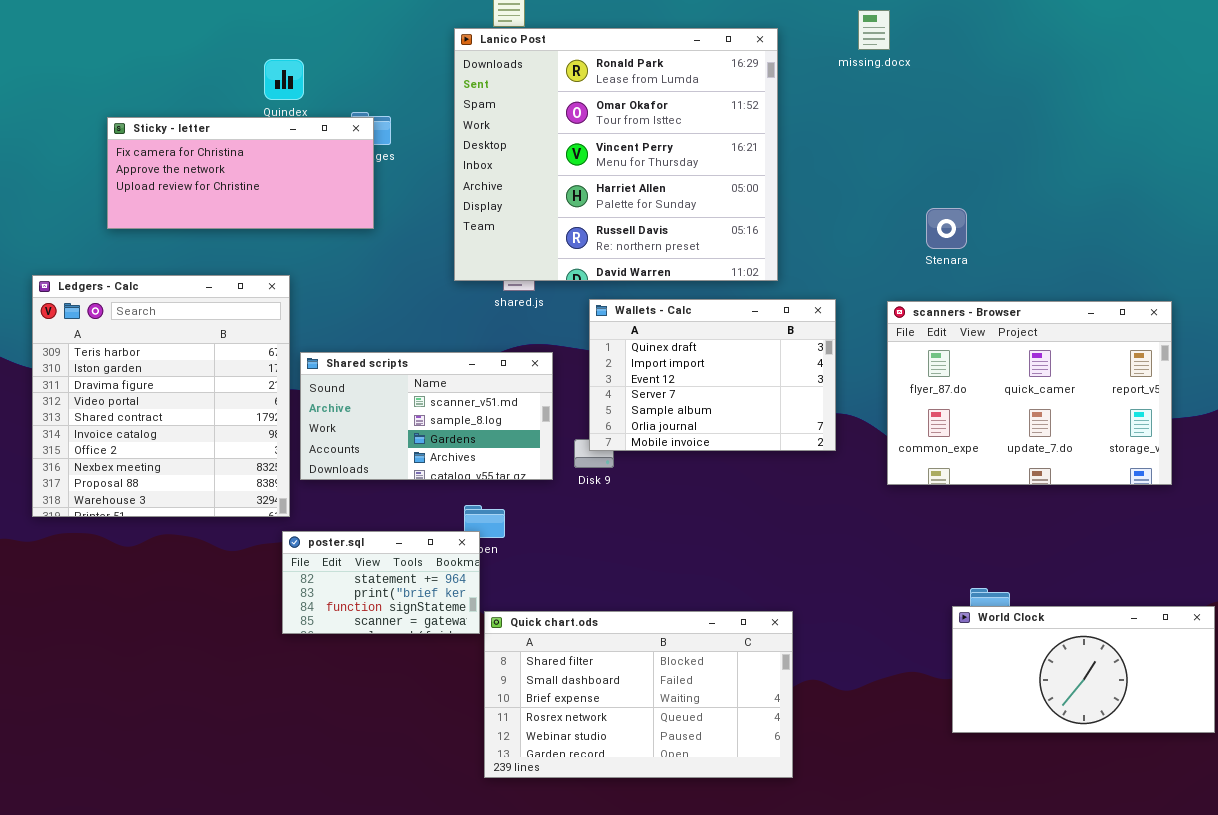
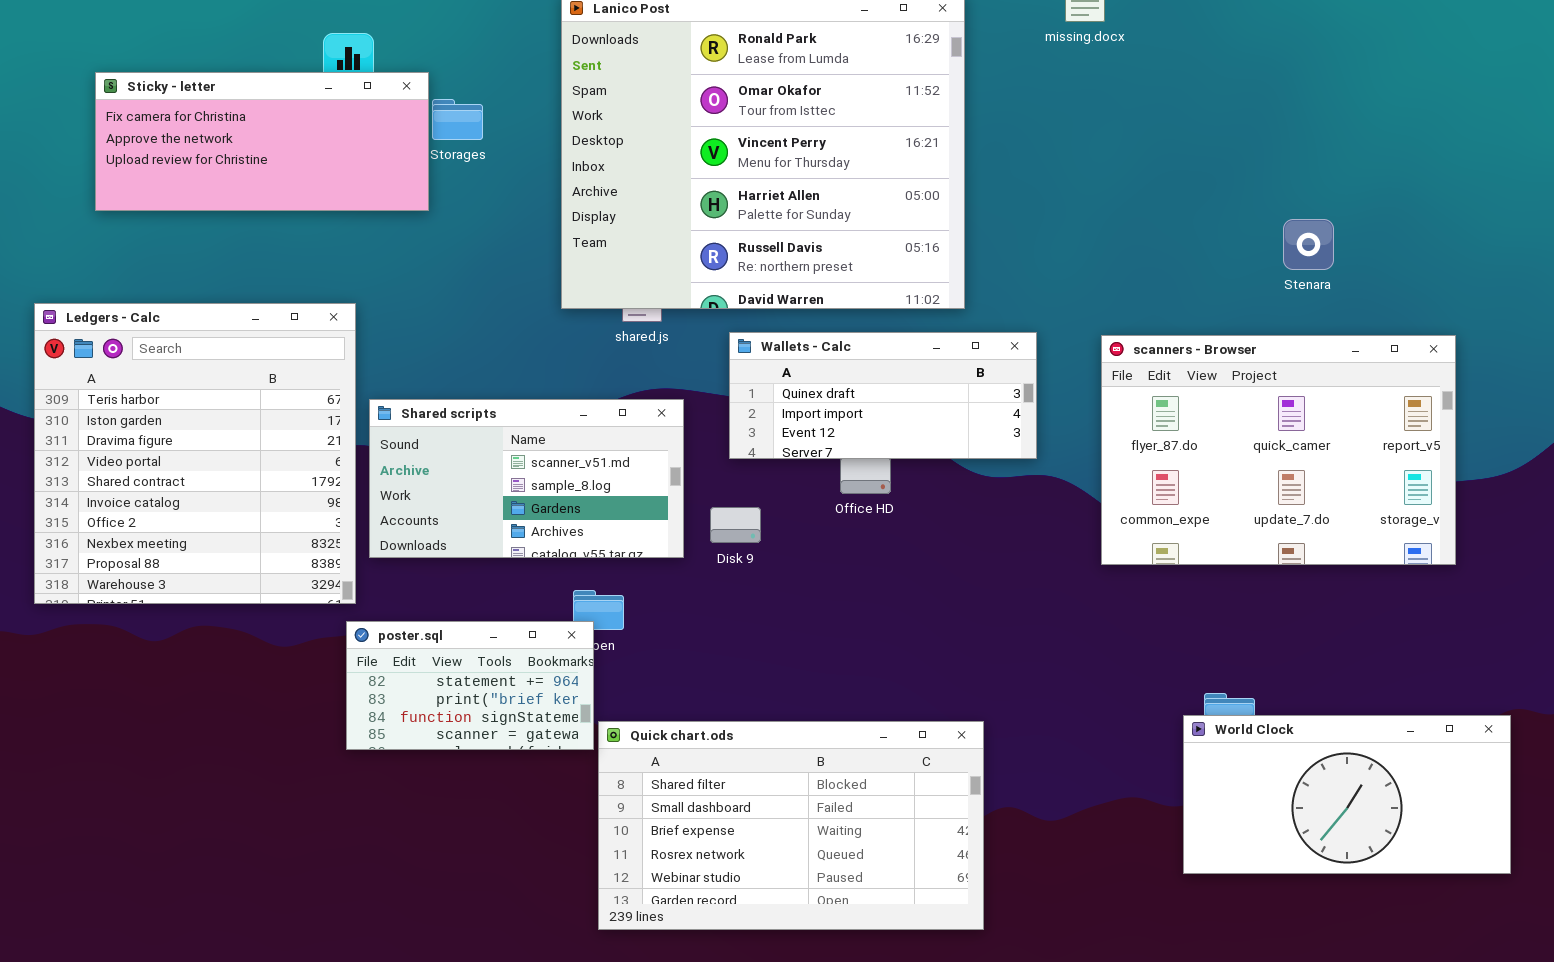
Sticky - letter: [107,117,374,229] -> [95,72,429,211], moved
Stenara: [926,208,967,249] -> [1283,219,1334,270], moved
Wallets - Calc: [589,299,836,451] -> [729,332,1037,459], resized

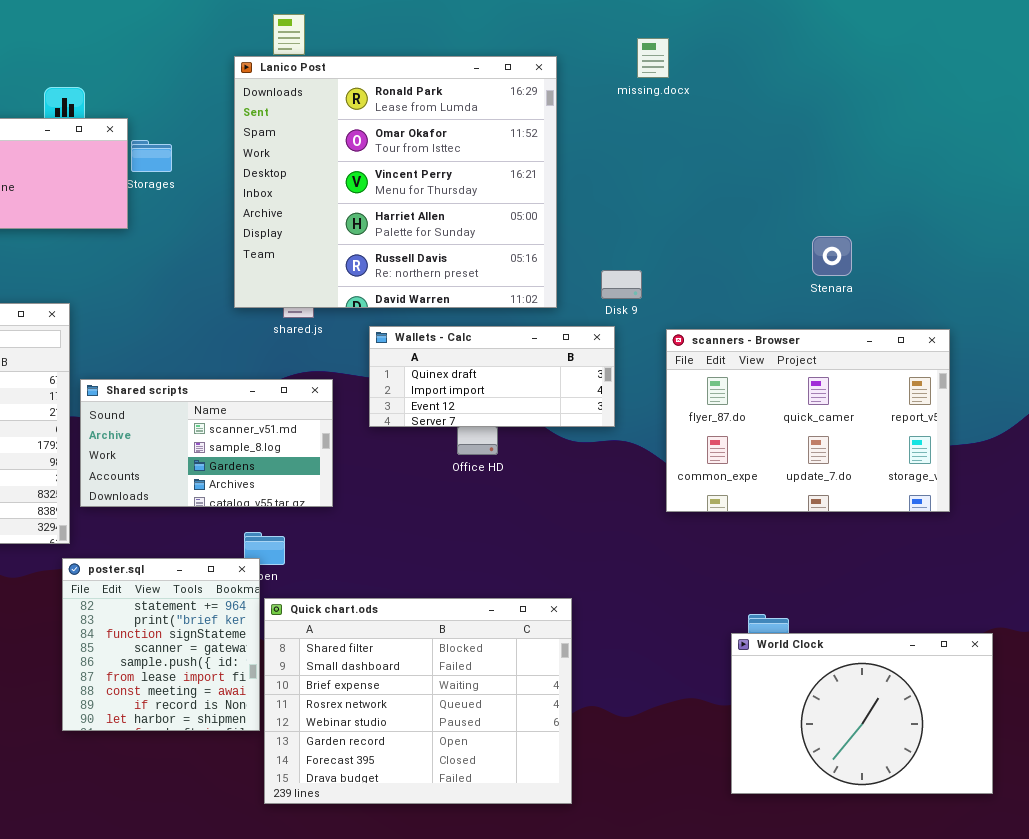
Disk 9: [710,507,761,543] -> [601,270,642,299], moved
poster.sql: [346,621,594,750] -> [62,558,260,731], resized
World Clock: [1183,715,1511,874] -> [731,633,993,794], resized
Quick chart.ods: [598,721,984,930] -> [264,598,572,804], resized

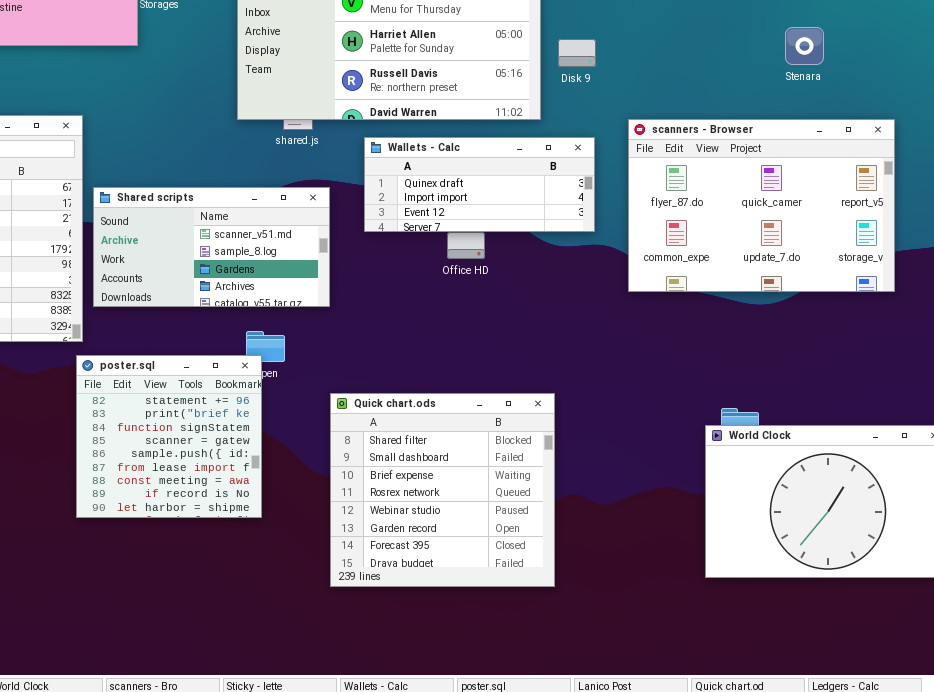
Stenara: [812,236,852,276] -> [785,27,824,65], moved
Disk 9: [601,270,642,299] -> [558,39,596,67], moved
scanners - Browser: [666,329,950,512] -> [628,119,895,292], moved
Quick chart.ods: [264,598,572,804] -> [330,393,555,587], resized

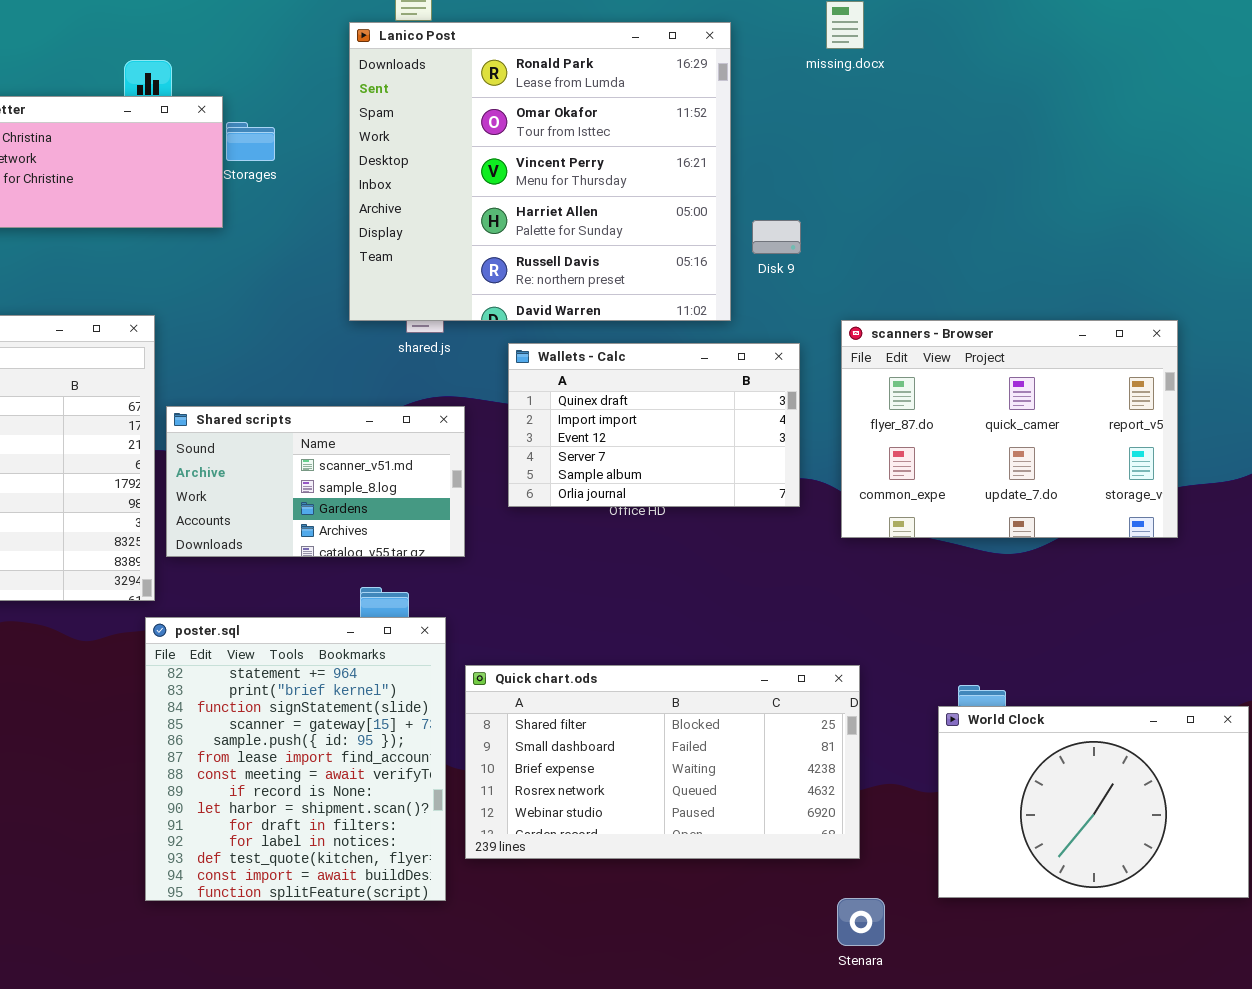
Stenara: [785,27,824,65] -> [837,898,885,946], moved
Wallets - Calc: [364,137,595,232] -> [508,343,800,507], resized
poster.sql: [76,355,262,518] -> [145,617,446,901], resized
Quick chart.ods: [330,393,555,587] -> [465,665,860,859], resized

